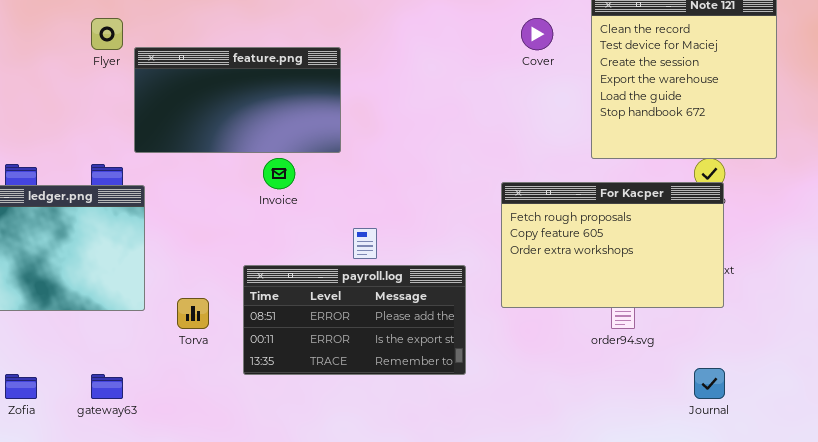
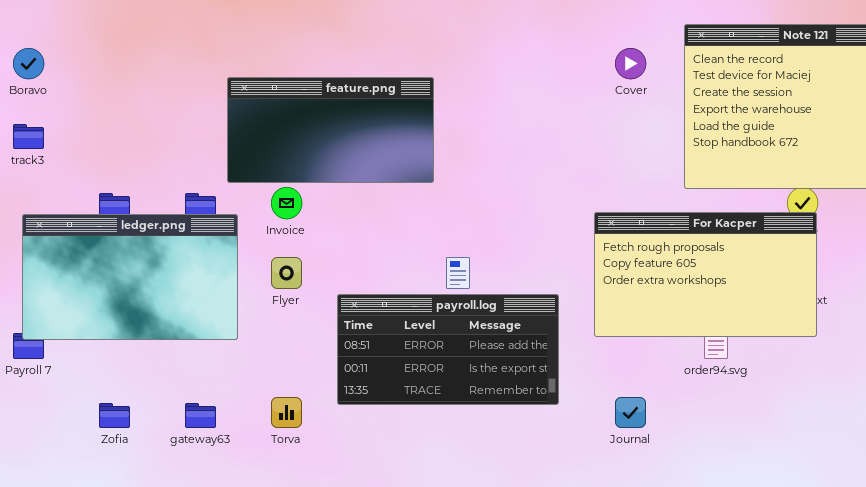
Flyer: [91,18,123,50] -> [271,257,302,289], moved
Invoice: [263,158,295,189] -> [271,187,302,219], moved
Torva: [177,298,209,329] -> [271,397,302,428], moved
Journal: [694,368,725,399] -> [615,397,646,428], moved

